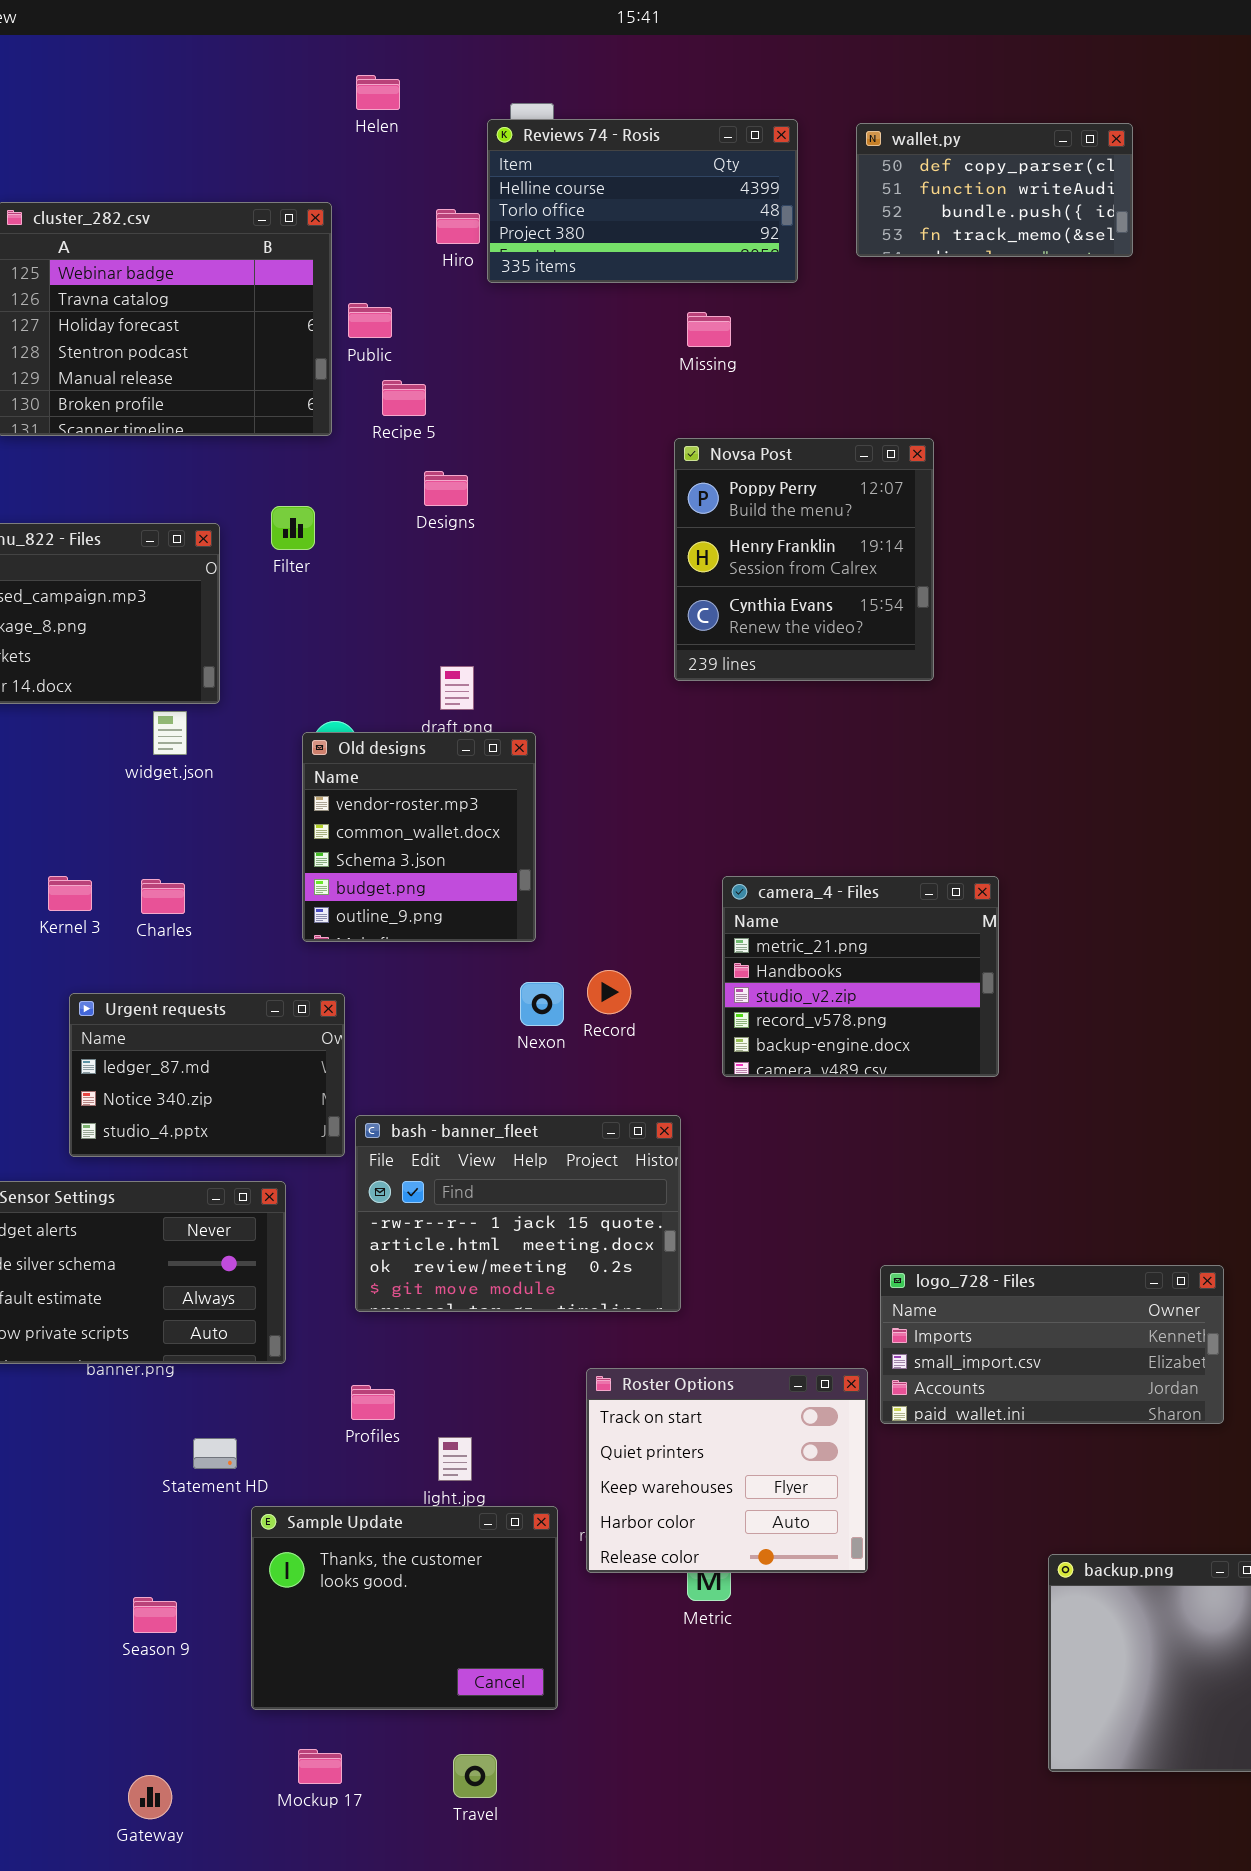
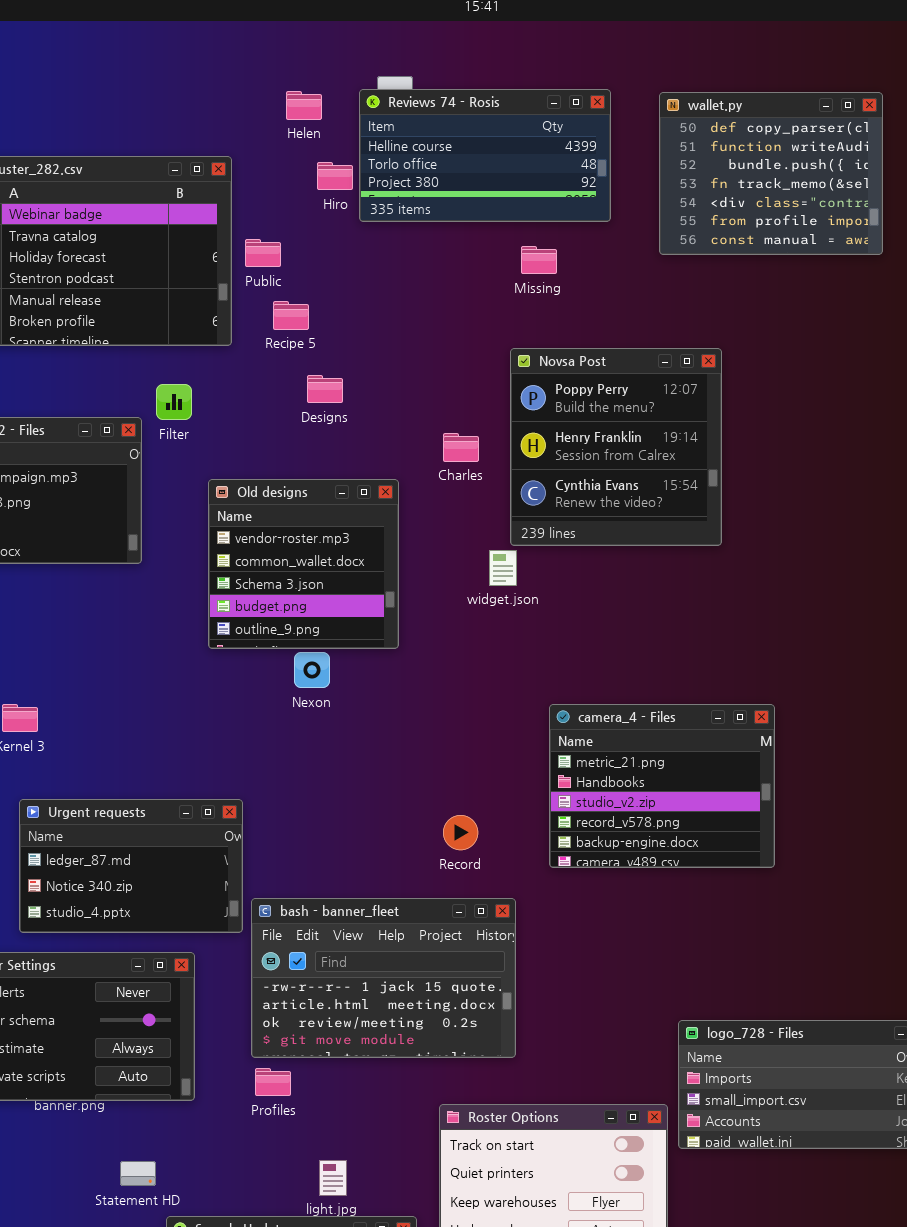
Helen: [356,75,400,110] -> [286,91,322,120], moved
wallet.py: [856,123,1133,257] -> [659,92,883,255], resized
Filter: [271,506,315,550] -> [156,384,192,420], moved
widget.json: [153,711,187,755] -> [489,550,517,586], moved
Old designs: [302,732,536,942] -> [208,479,399,649], moved
Charles: [141,879,185,914] -> [443,433,479,462], moved
Record: [587,970,631,1014] -> [443,815,478,850], moved
Nexon: [520,982,564,1026] -> [294,652,330,688], moved
Profiles: [351,1385,395,1420] -> [255,1068,291,1096], moved

